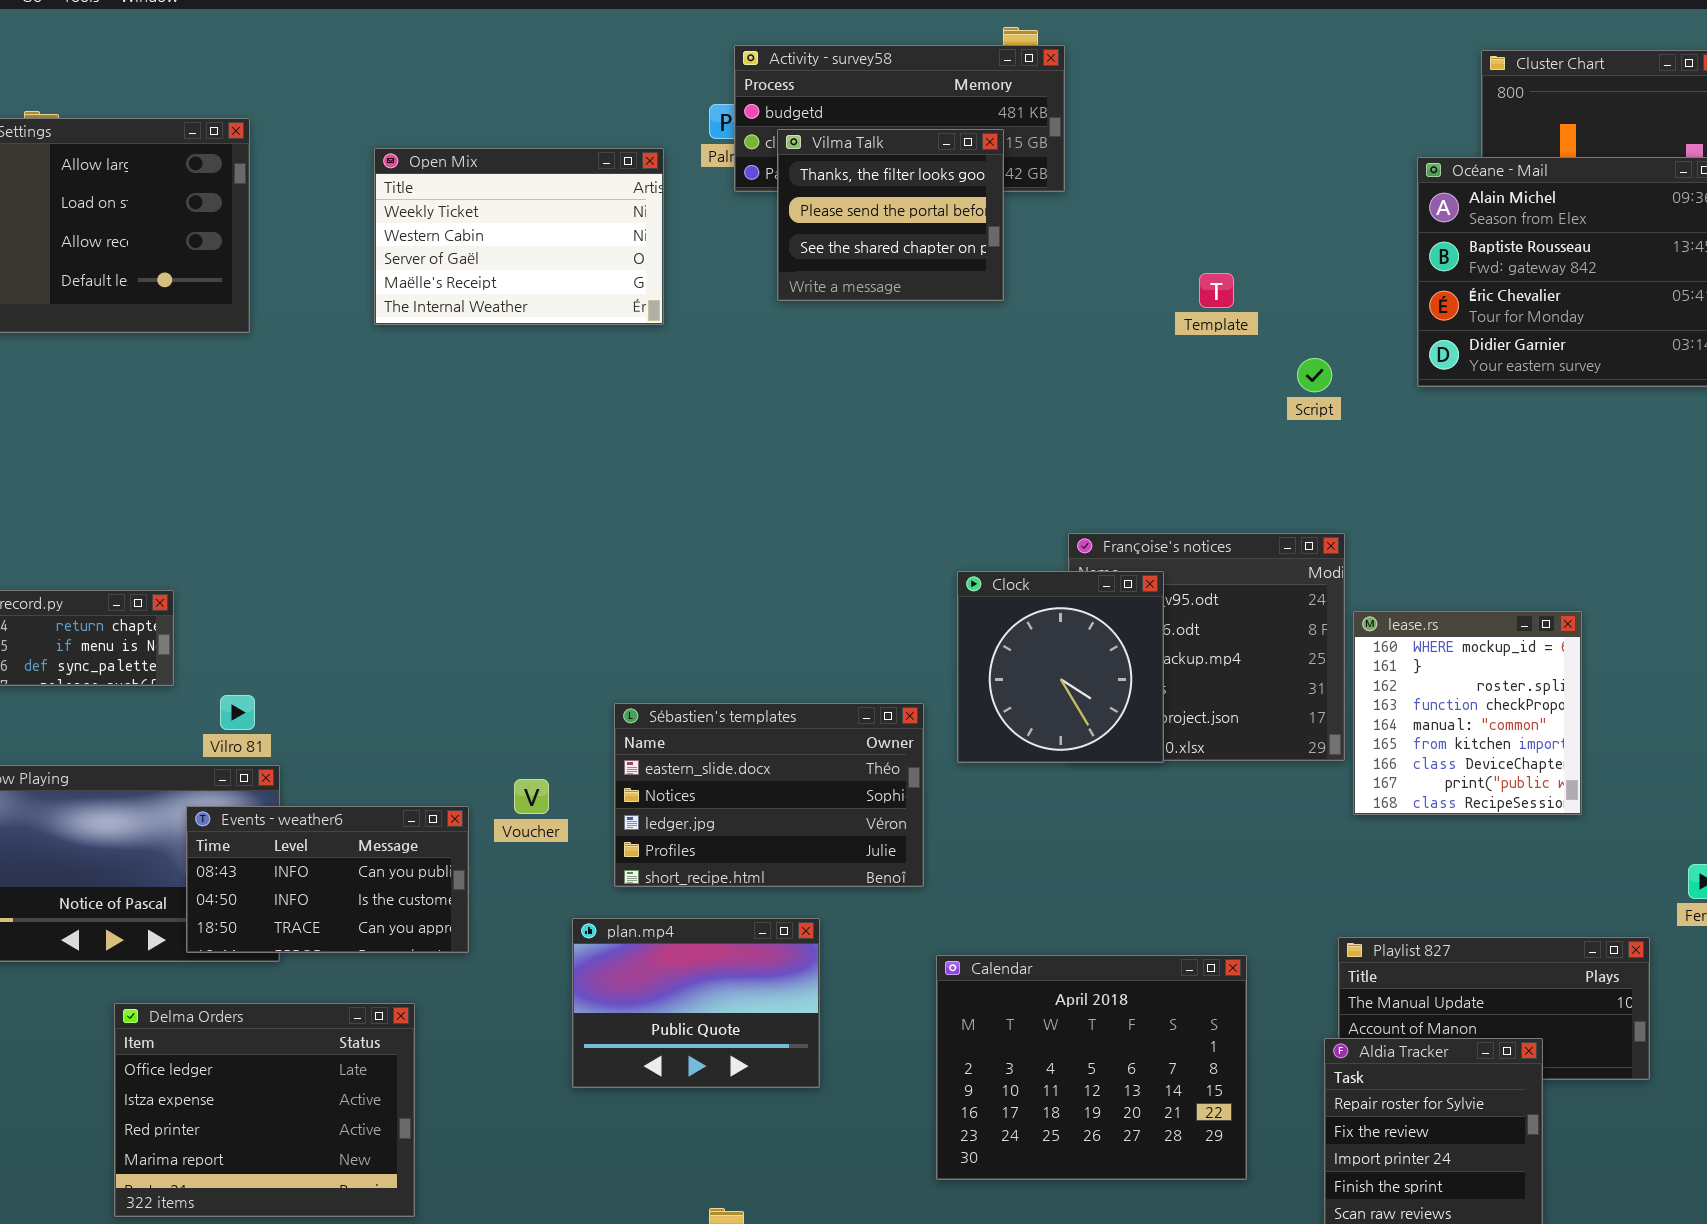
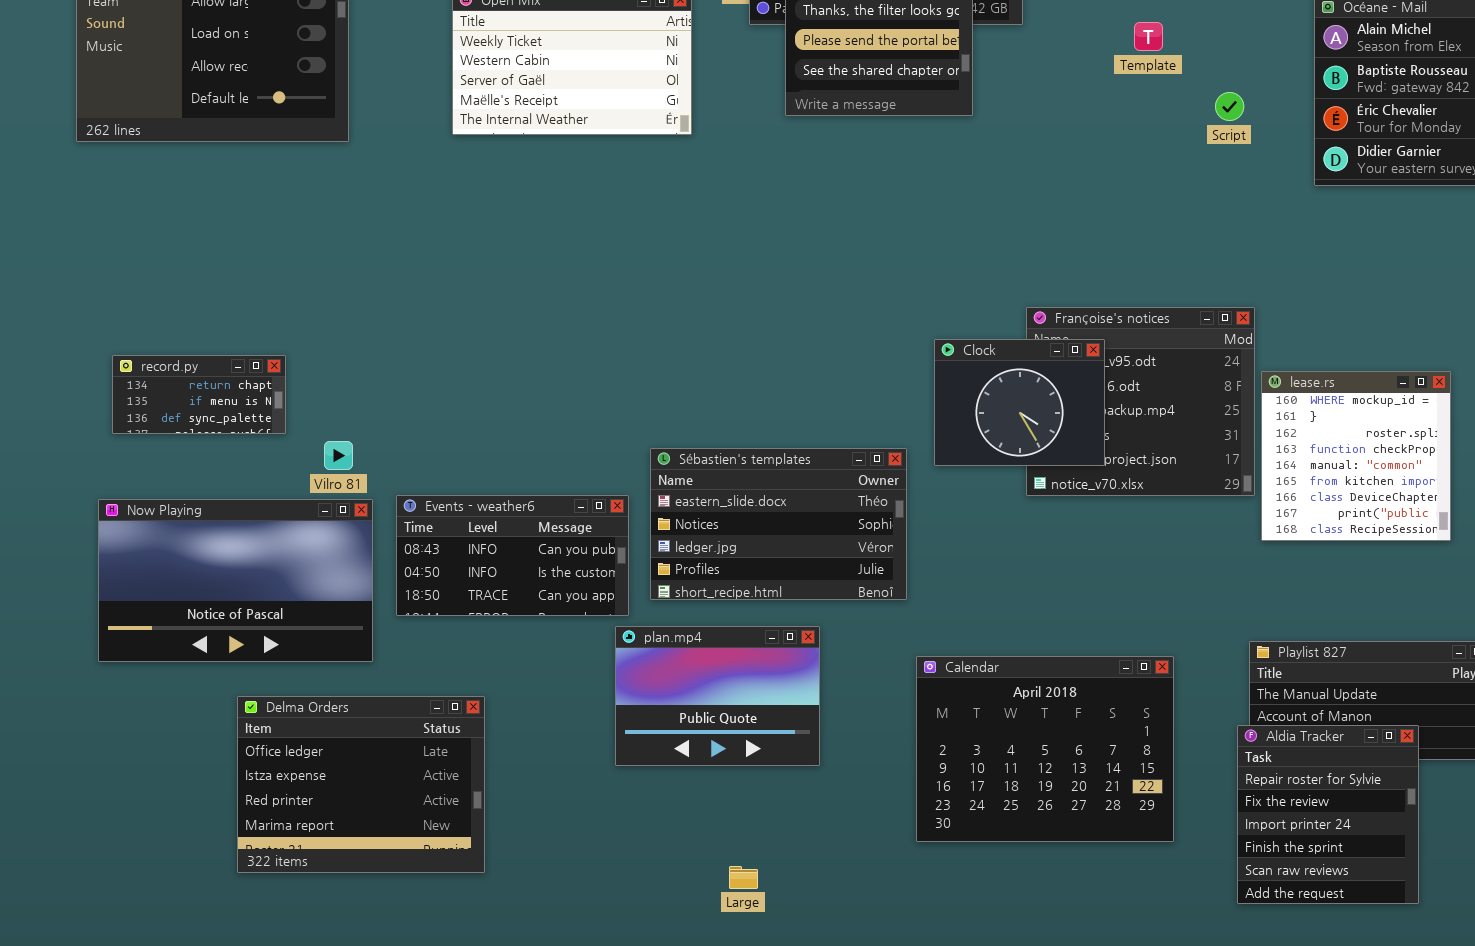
Template: [1199,273,1234,308] -> [1134,22,1163,51], moved
Script: [1297,358,1332,392] -> [1215,92,1244,121], moved
Clock: [957,571,1164,763] -> [934,339,1105,466], resized
Events - weather6: [186,806,469,953] -> [396,495,629,616], moved

